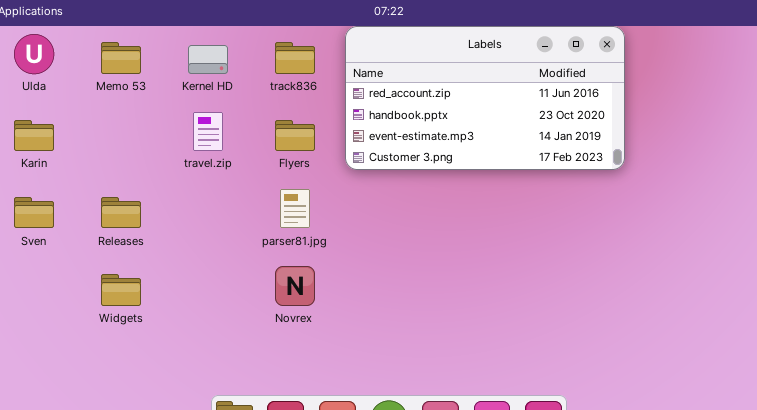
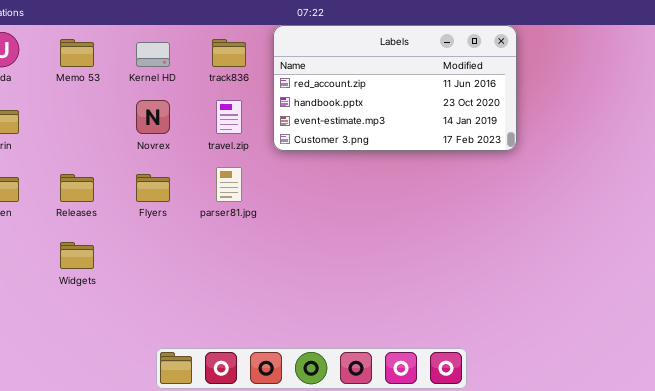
travel.zip: [193,112,223,151] -> [216,100,242,134], moved
Flyers: [275,120,315,151] -> [136,174,170,202], moved
Novrex: [275,266,315,306] -> [136,100,170,134], moved

